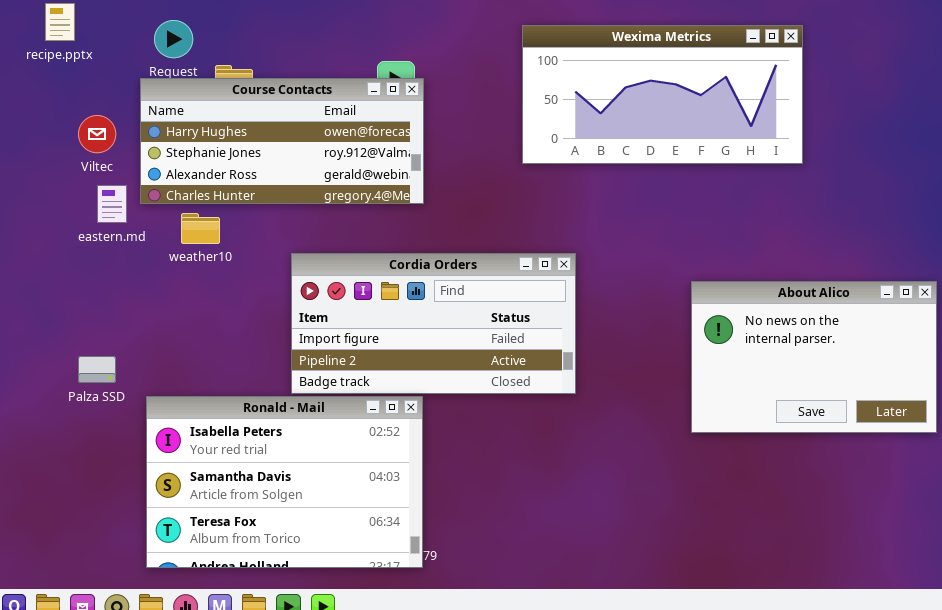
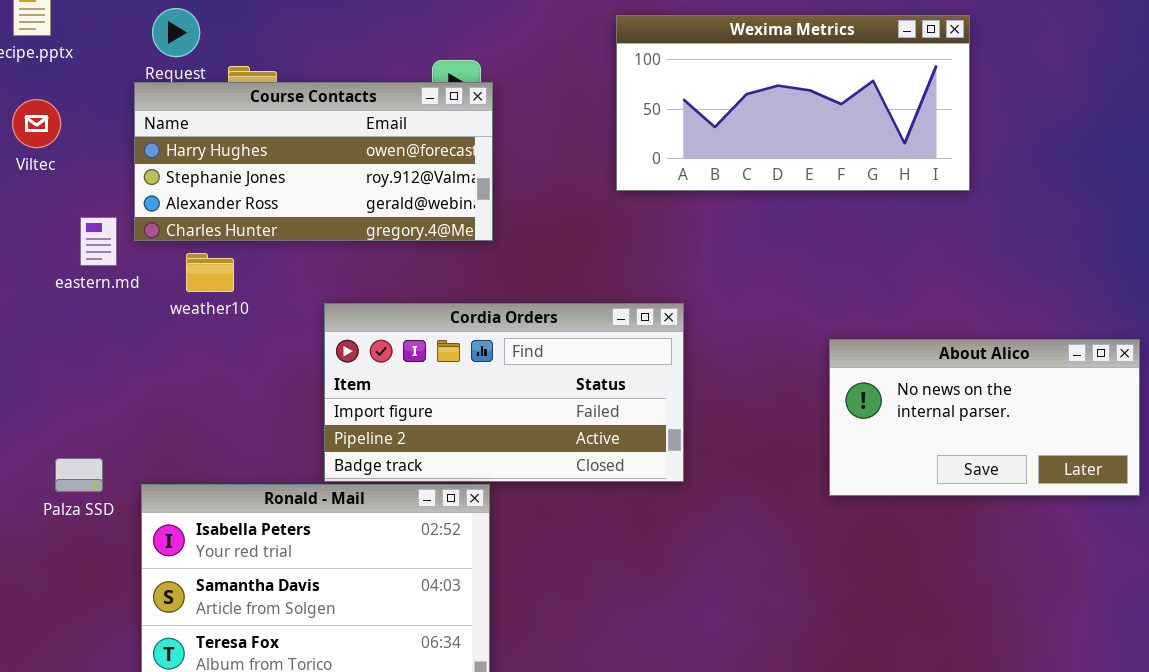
Viltec: [78,115,116,153] -> [12,99,61,148], moved
About Alico: [691,281,937,433] -> [829,339,1140,496], resized
Palza SSD: [78,356,116,383] -> [55,458,103,492], moved

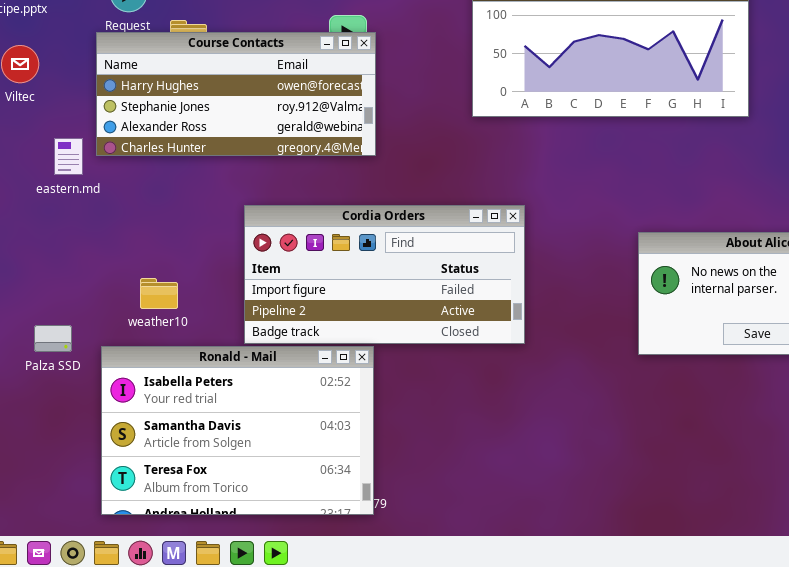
weather10: [186,253,234,292] -> [140,278,178,309], moved

